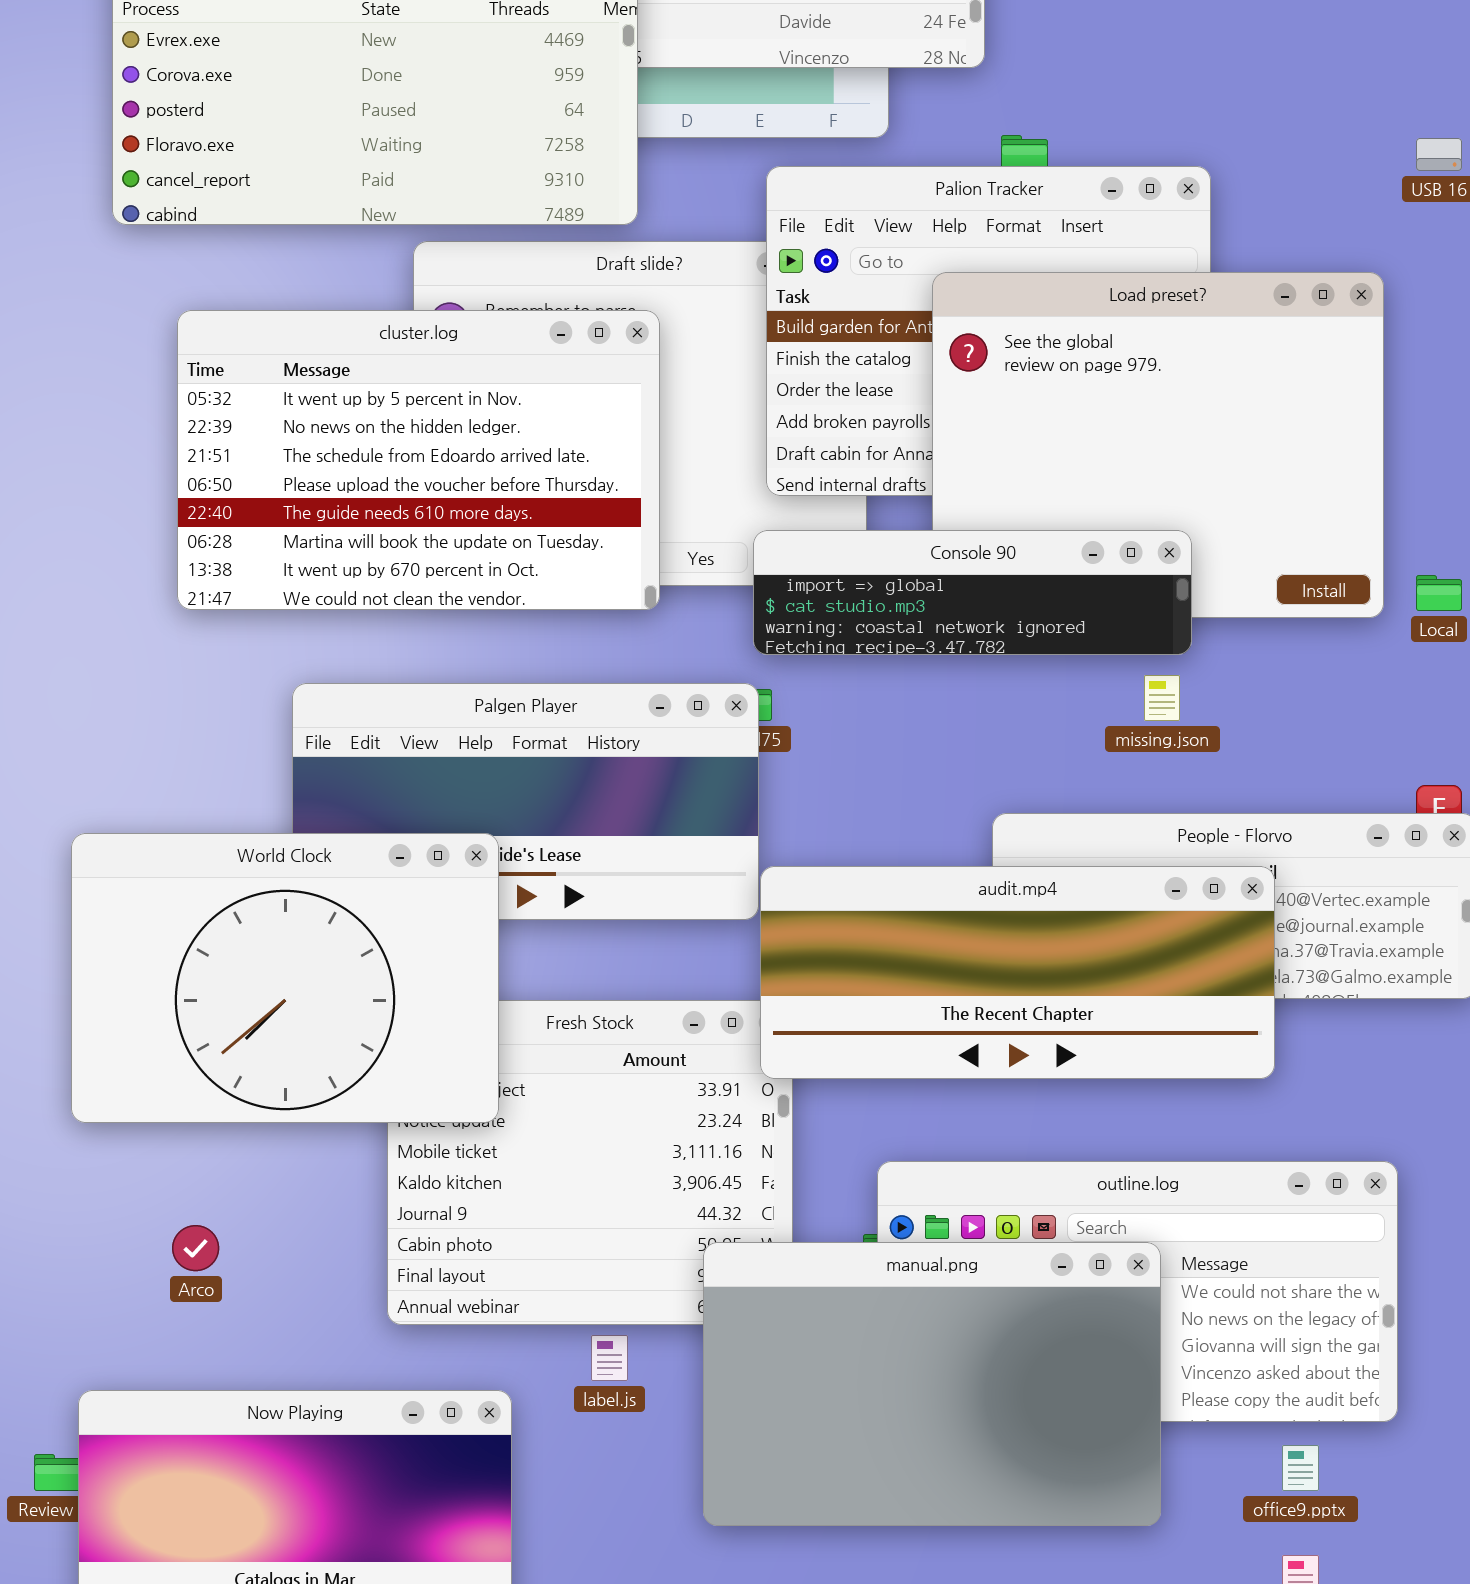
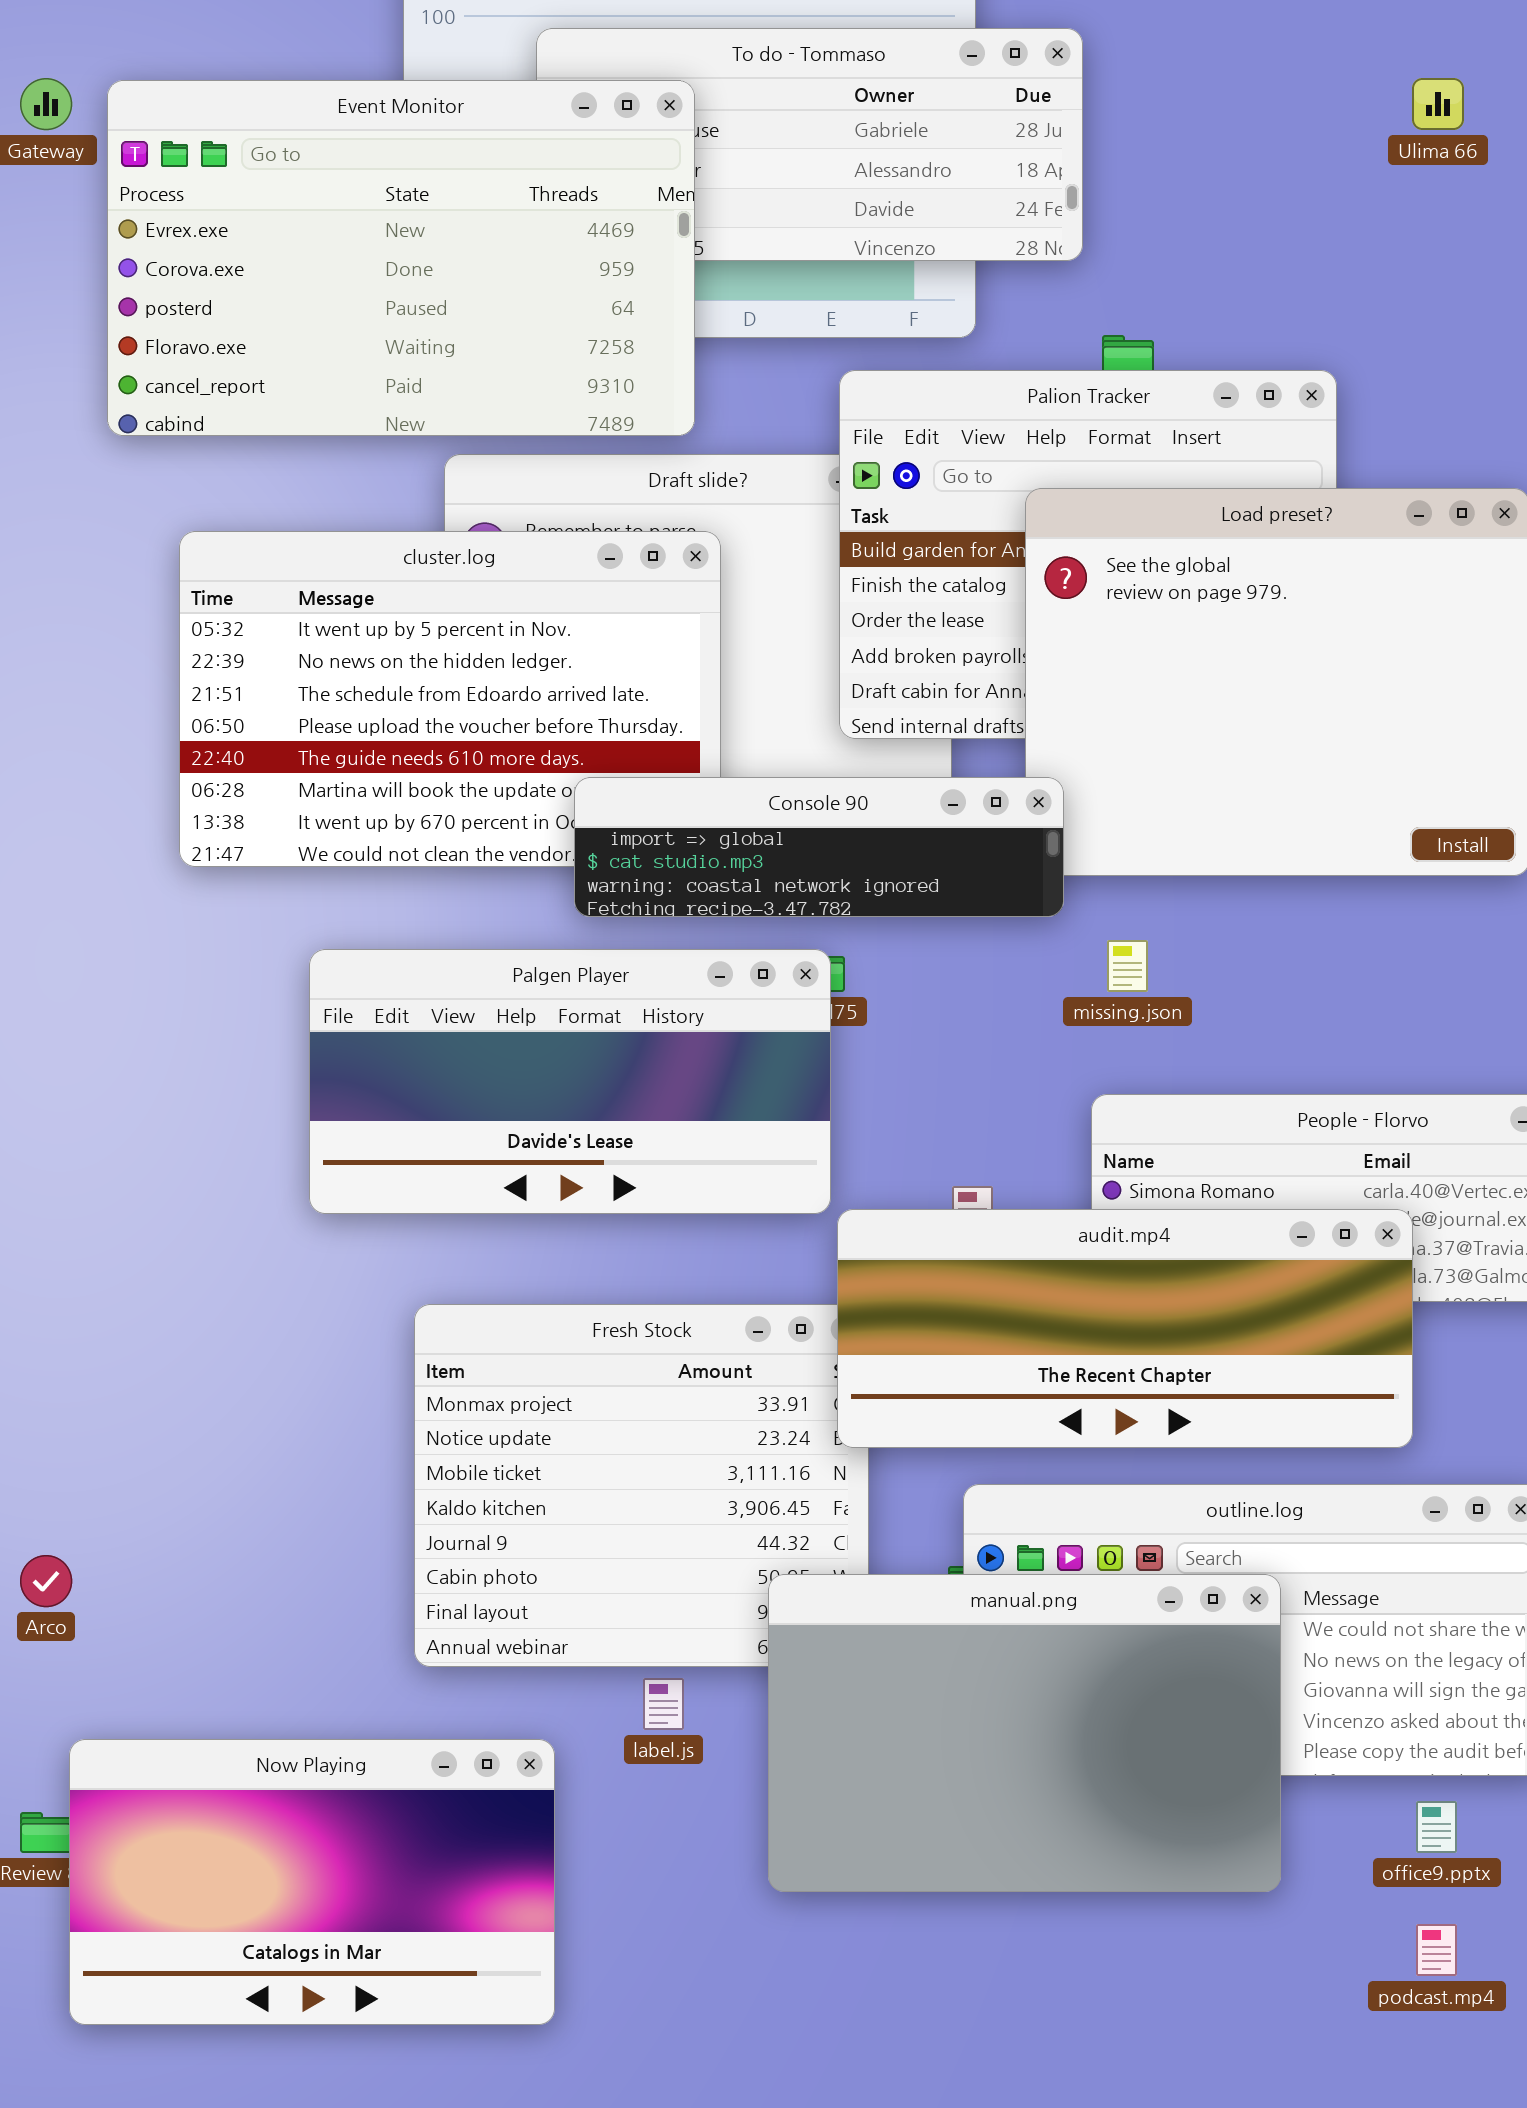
Console 90: [753,530,1192,655] -> [574,777,1064,917], moved
missing.json: [1144,675,1180,721] -> [1107,940,1148,992], moved
World Clock: [71,833,499,1123] -> none, closed
audit.mp4: [760,866,1275,1079] -> [837,1209,1413,1448], moved
Arco: [172,1225,219,1271] -> [20,1555,72,1607], moved

